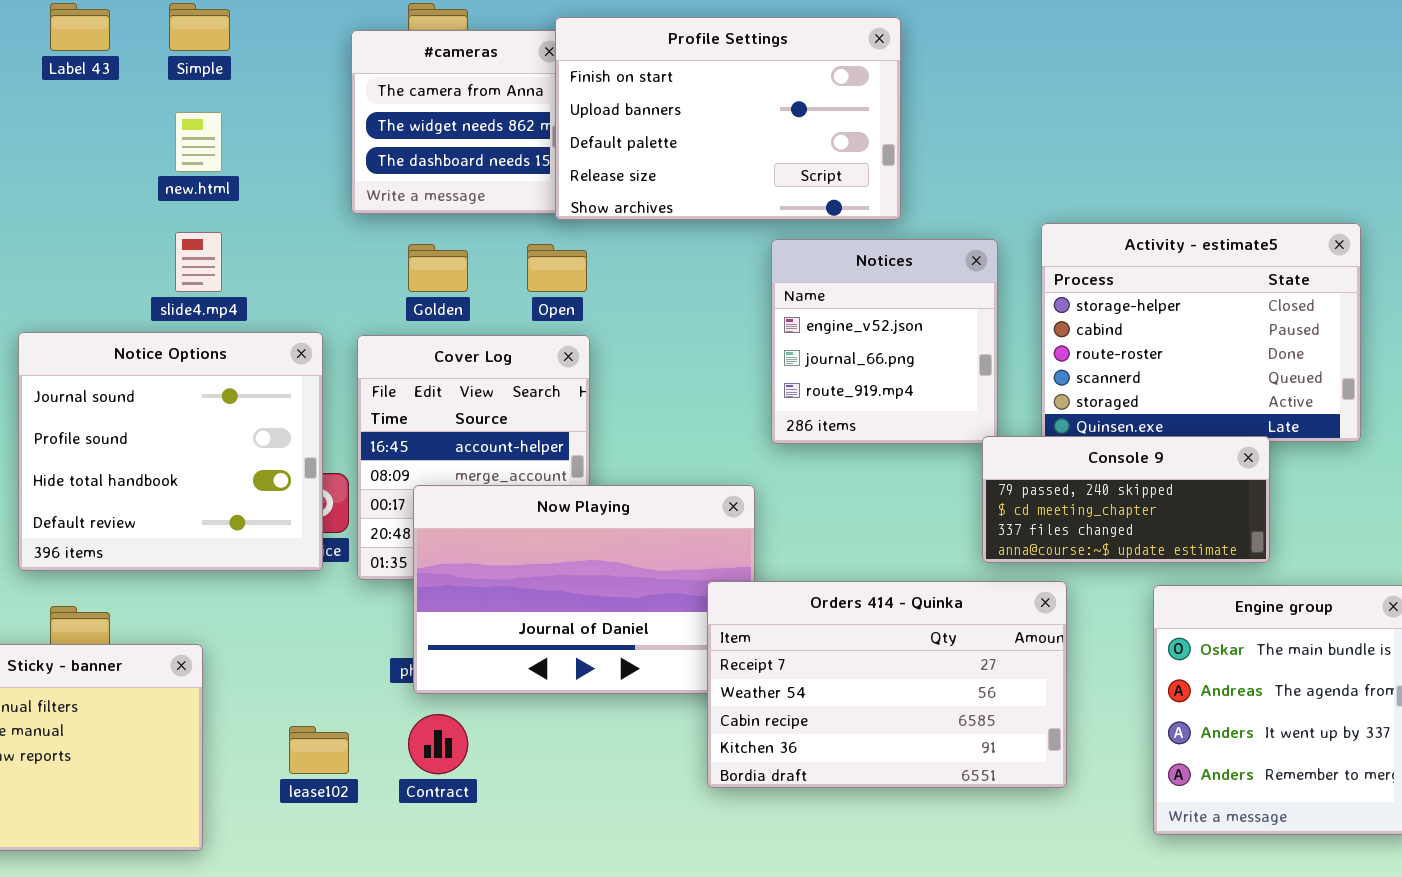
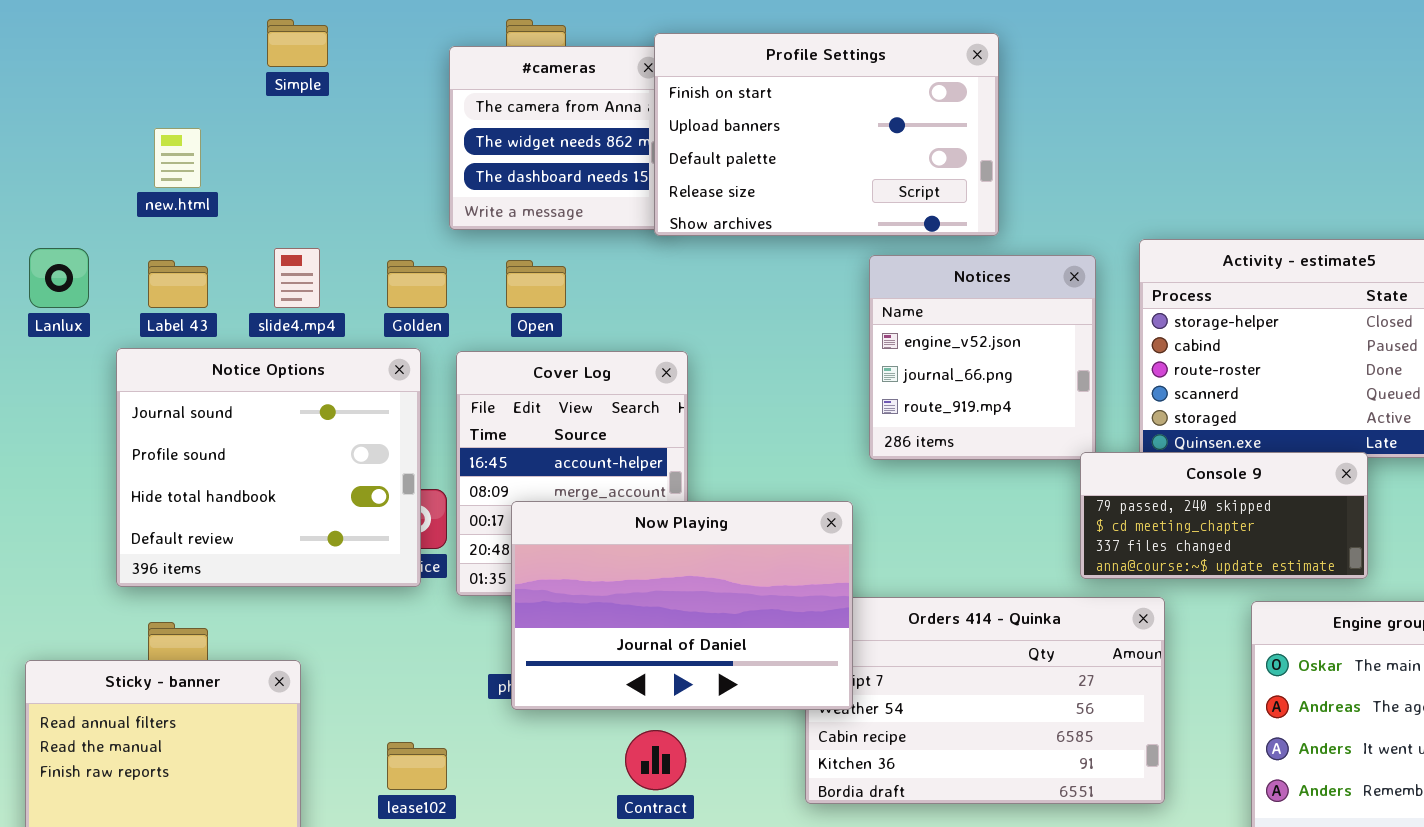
Label 43: [50,3,110,51] -> [148,260,208,308], moved
new.html: [175,112,222,172] -> [154,128,201,188], moved
Golden: [408,244,468,292] -> [387,260,447,308], moved
Open: [527,244,587,292] -> [506,260,566,308], moved
Now Playing: [413,485,755,694] -> [511,501,853,710], raised
Contract: [408,714,468,774] -> [625,730,686,790], moved

